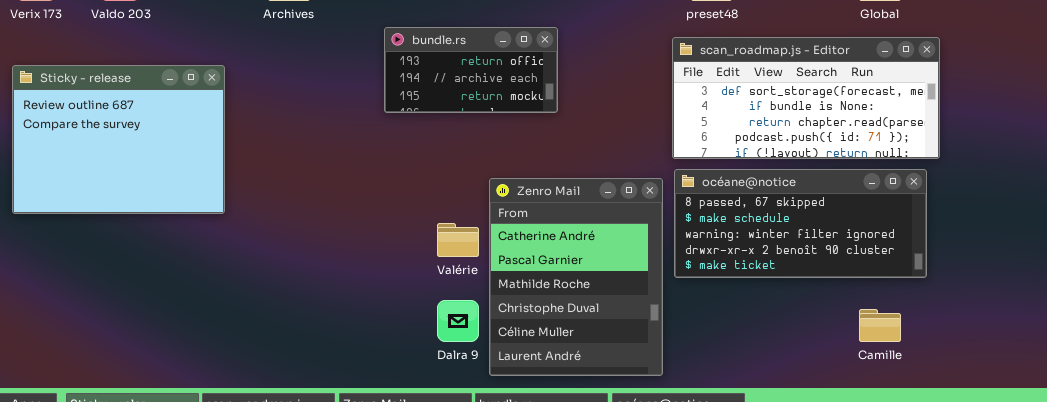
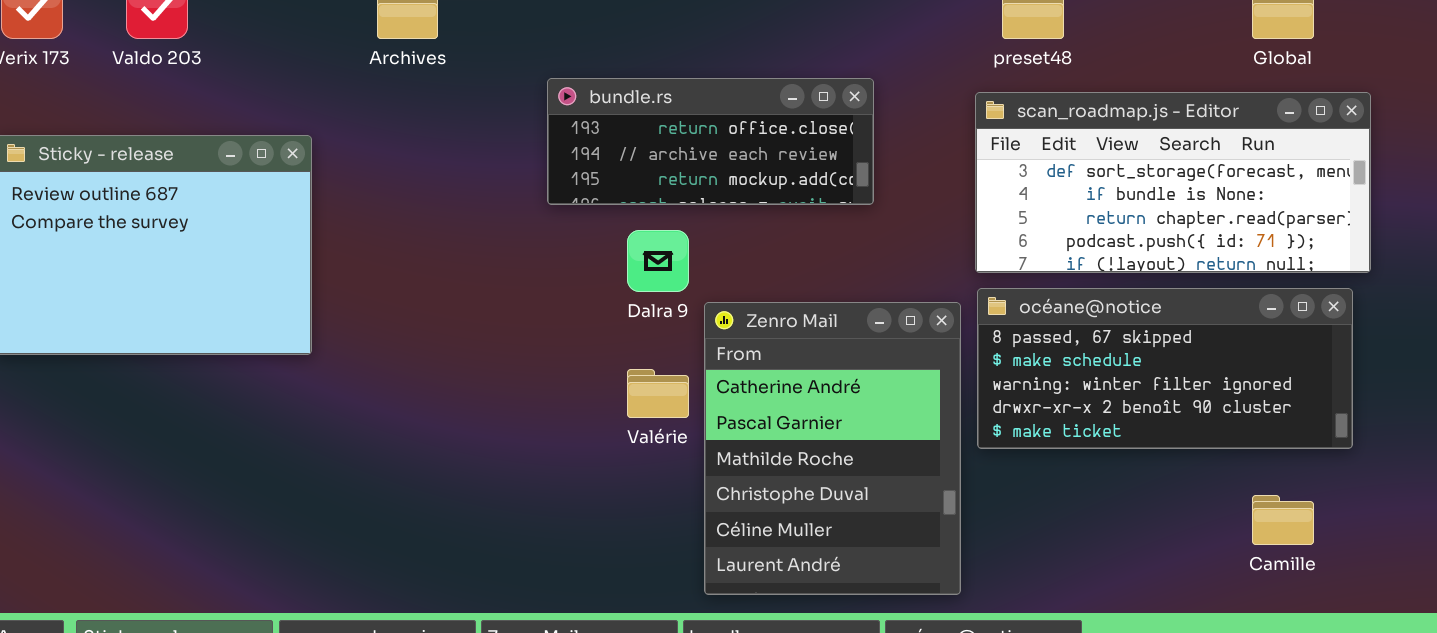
bundle.rs: [384,27,558,113] -> [547,78,874,205], resized
Dalra 9: [437,300,479,342] -> [627,230,689,292], moved

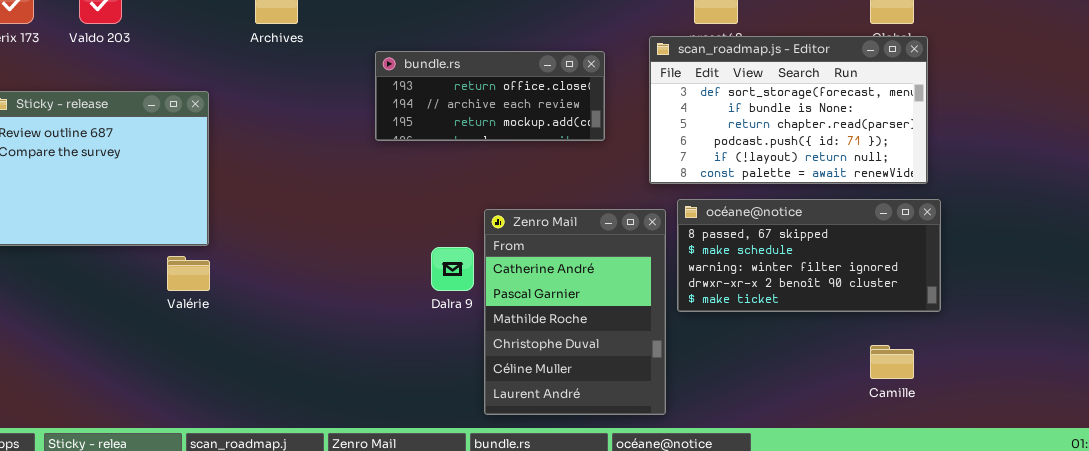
scan_roadmap.js - Editor: [975,92,1371,273] -> [649,36,928,184], moved, resized
Dalra 9: [627,230,689,292] -> [431,247,474,291], moved
Valérie: [627,369,689,418] -> [167,256,210,291], moved

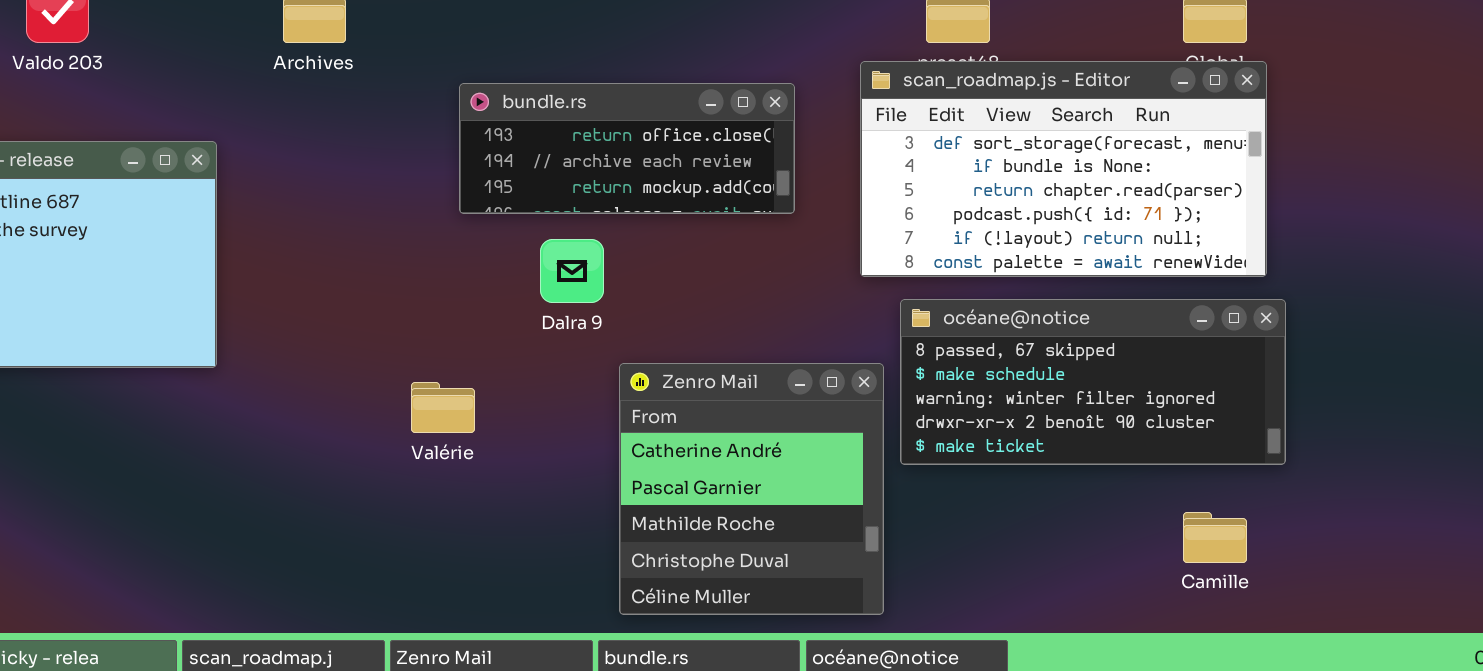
Zenro Mail: [484,209,666,415] -> [619,363,884,615], resized
Dalra 9: [431,247,474,291] -> [540,239,604,303], moved
Valérie: [167,256,210,291] -> [411,382,475,433], moved

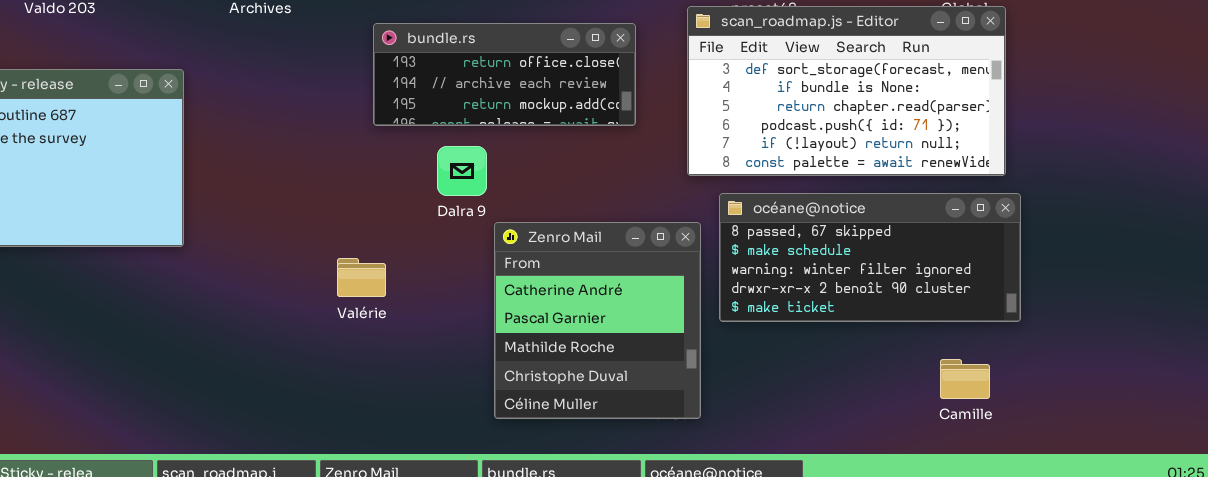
Zenro Mail: [619,363,884,615] -> [494,222,701,419], moved

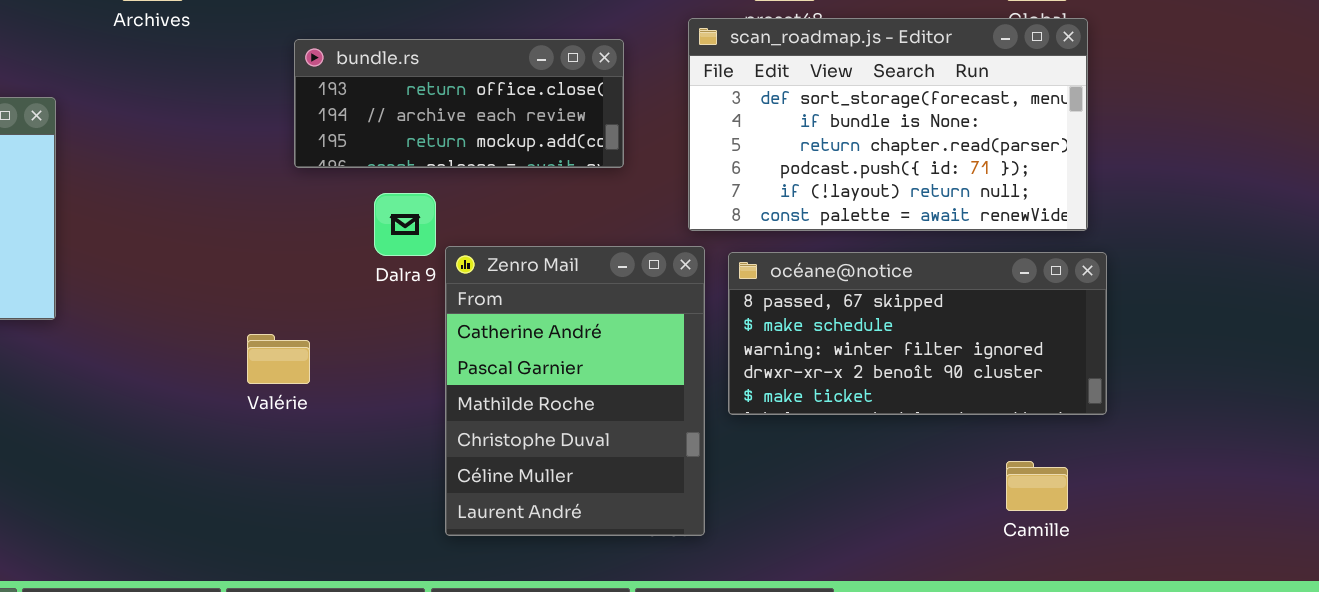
Zenro Mail: [494,222,701,419] -> [445,246,705,536], resized

